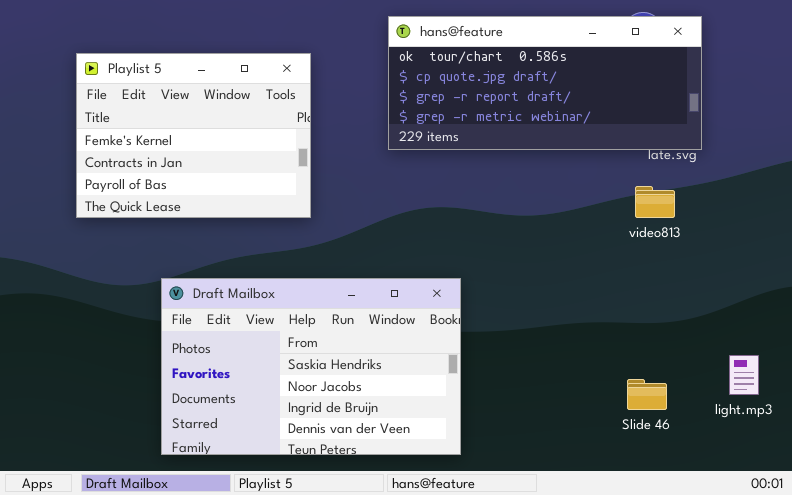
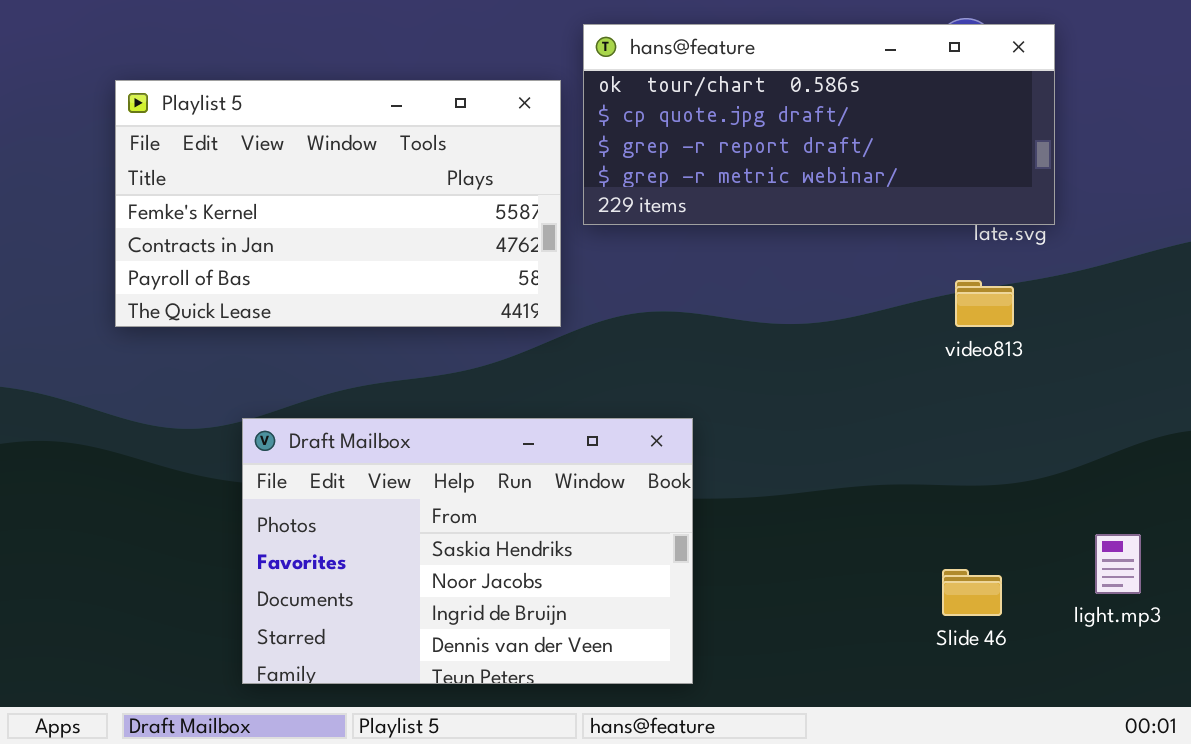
Playlist 5: [76,53,311,218] -> [115,80,561,327], resized

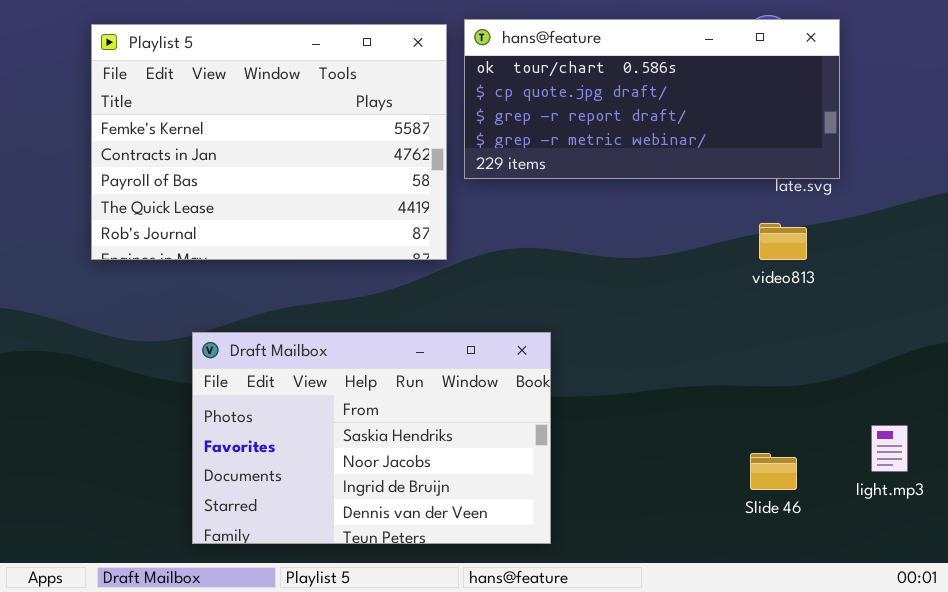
Playlist 5: [115,80,561,327] -> [91,24,447,260], resized

